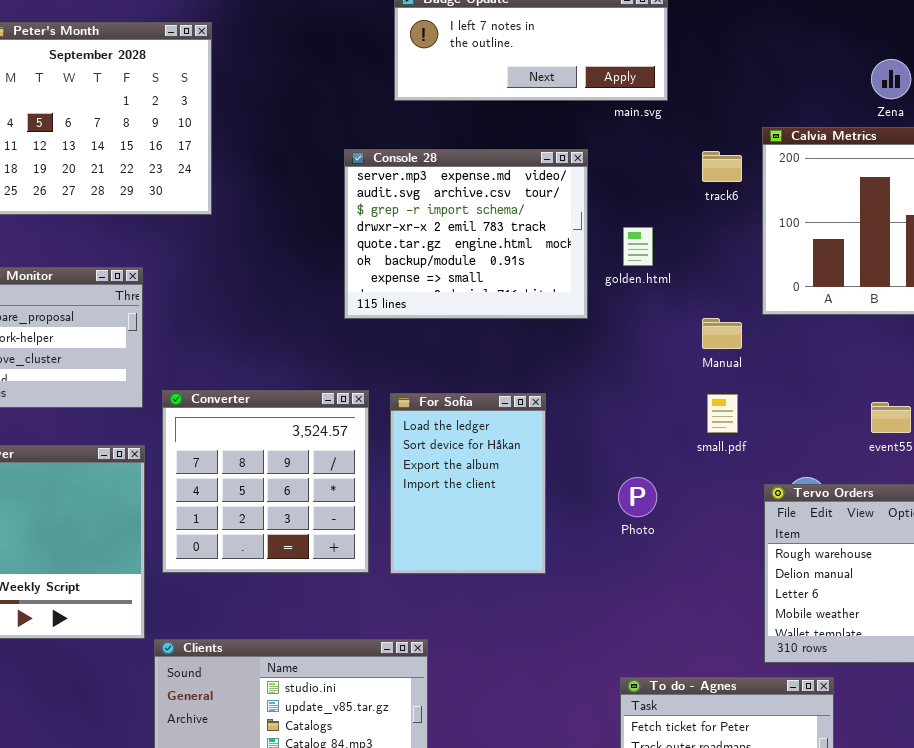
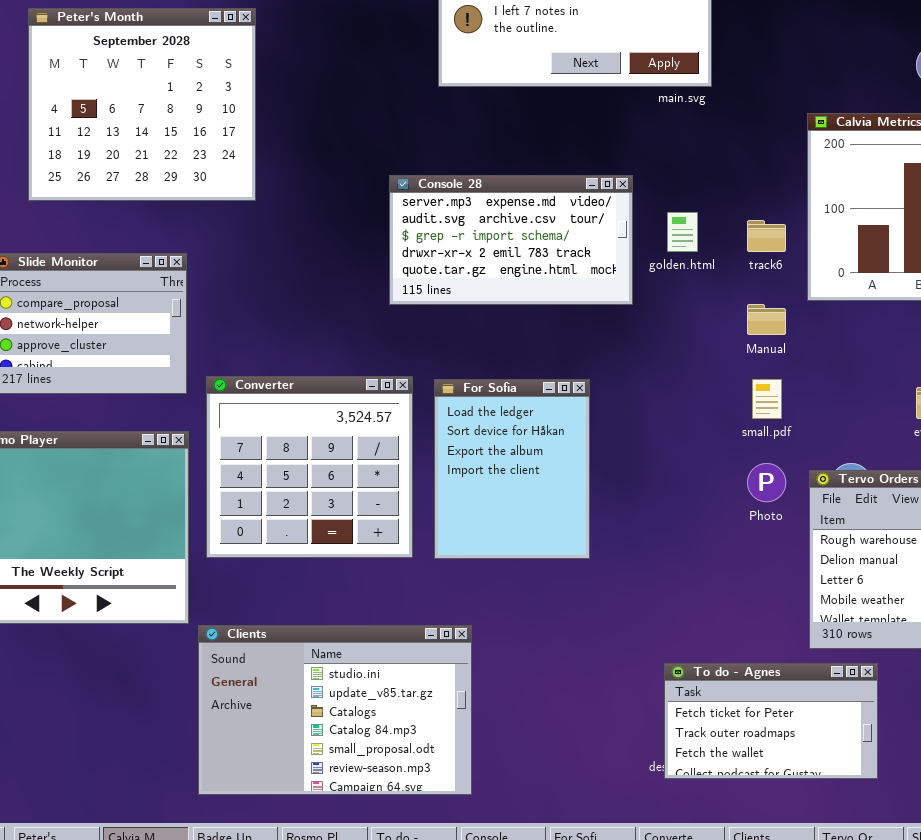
Console 28: [344,149,588,319] -> [389,175,633,305], resized
track6: [702,151,742,182] -> [747,220,786,252], moved
Photo: [618,477,657,517] -> [747,463,786,502], moved

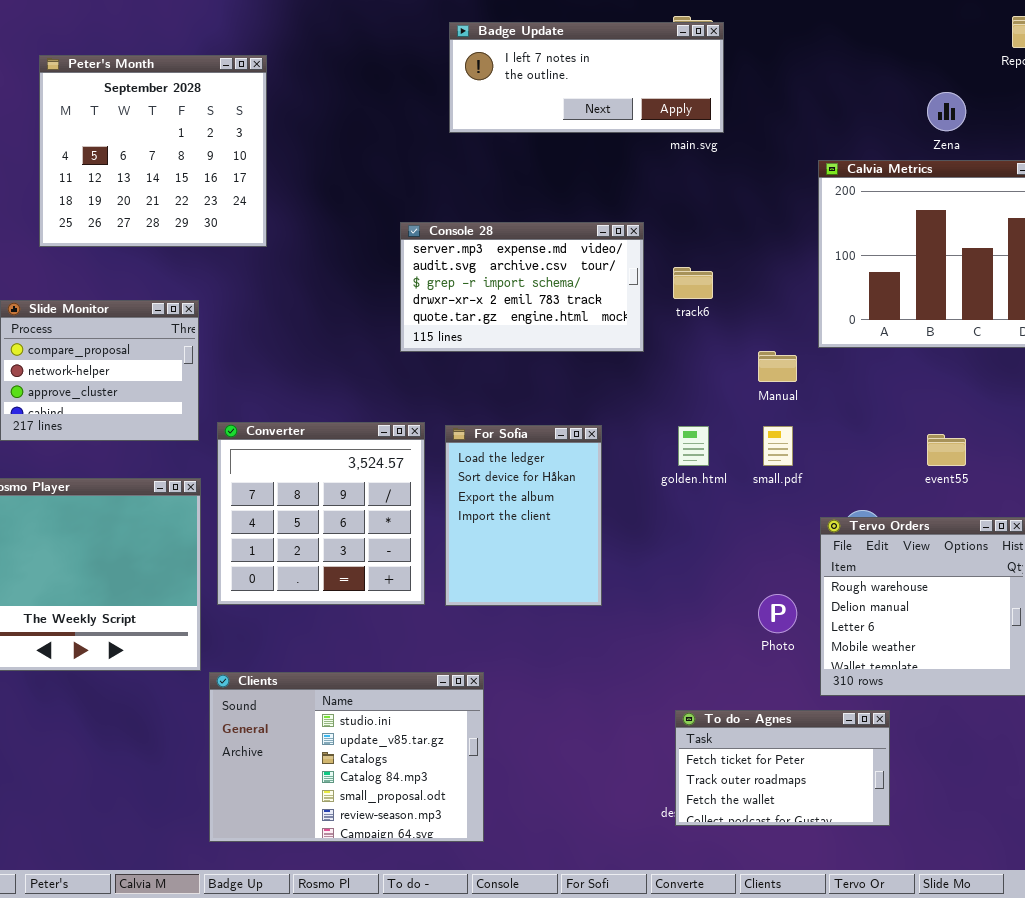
golden.html: [667,212,698,252] -> [678,426,709,466], moved
track6: [747,220,786,252] -> [673,267,713,299], moved
Photo: [747,463,786,502] -> [758,594,797,633], moved

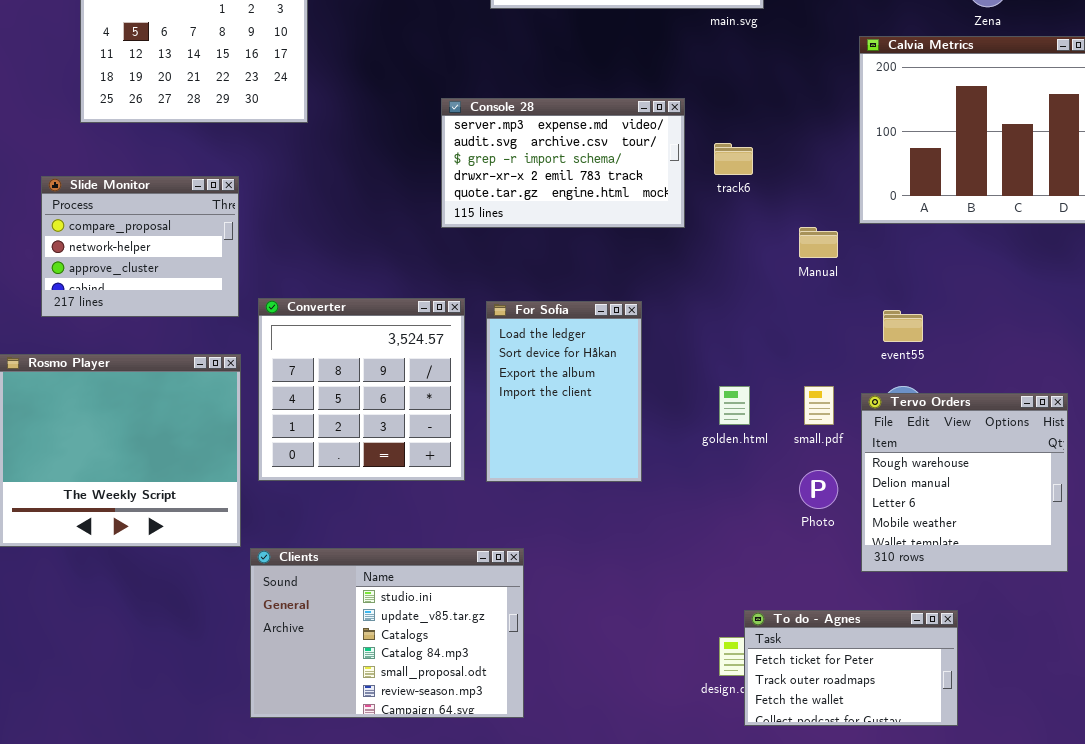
golden.html: [678,426,709,466] -> [719,386,750,425], moved
small.pdf: [763,426,793,466] -> [804,386,834,425], moved
event55: [927,434,966,466] -> [883,310,923,342], moved
To do - Agnes: [675,710,890,826] -> [744,610,958,726], moved

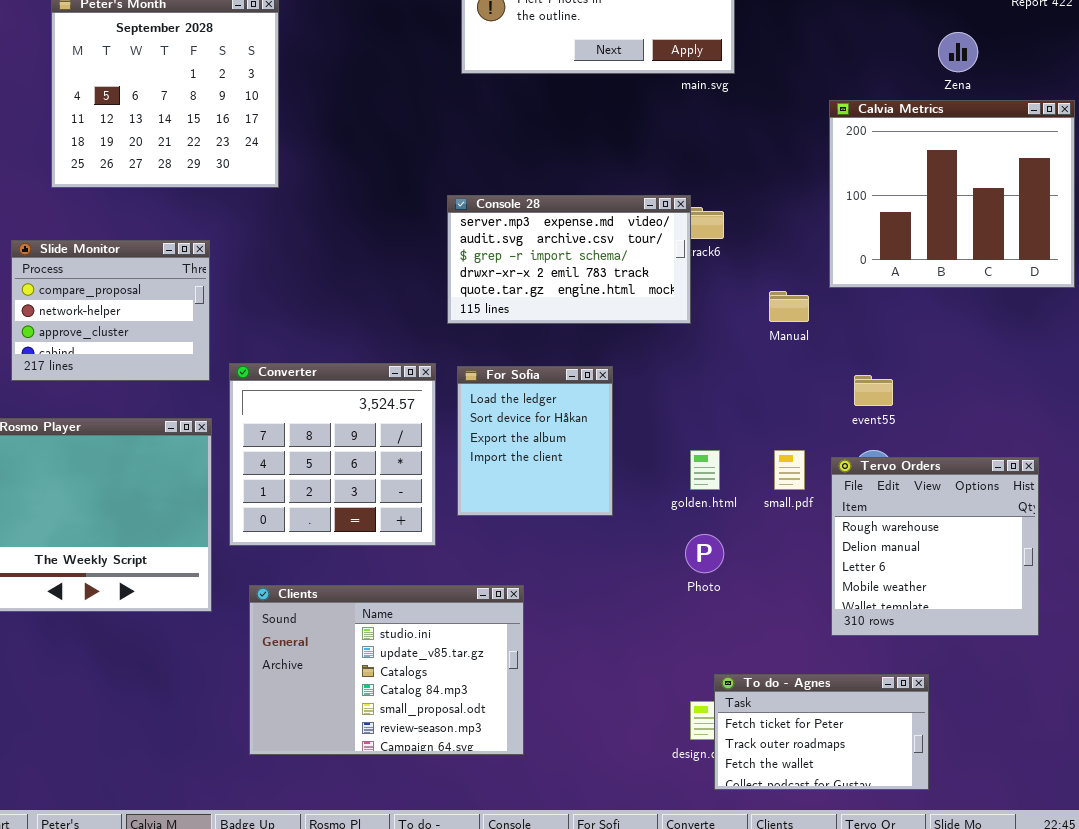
Console 28: [441,98,685,228] -> [447,195,691,324], moved
For Sofia: [486,301,642,482] -> [457,366,613,516], resized
Photo: [799,470,838,509] -> [685,534,724,573], moved
Clients: [250,548,524,718] -> [249,585,524,755], moved

